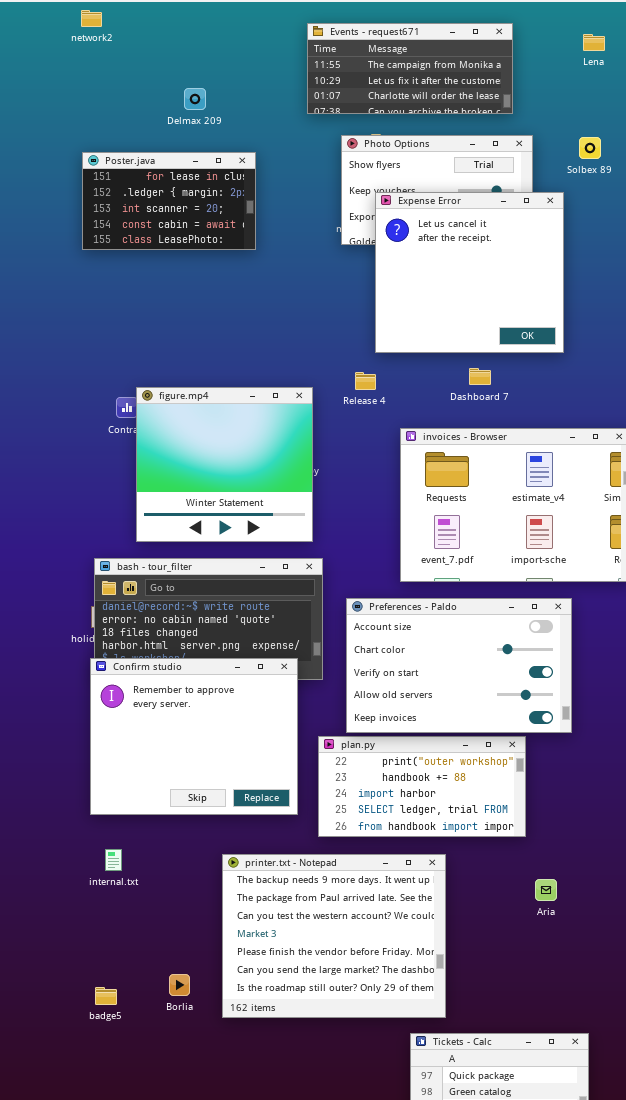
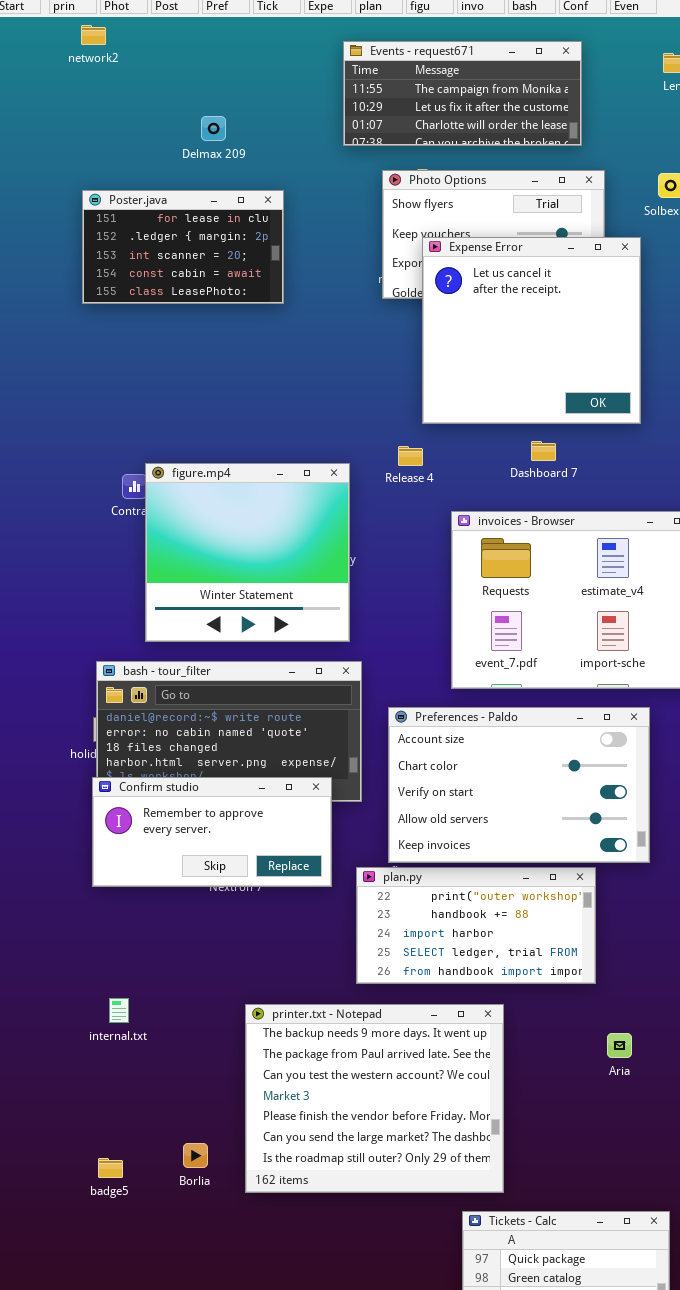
Confirm studio: [90,658,298,815] -> [92,777,332,887], resized

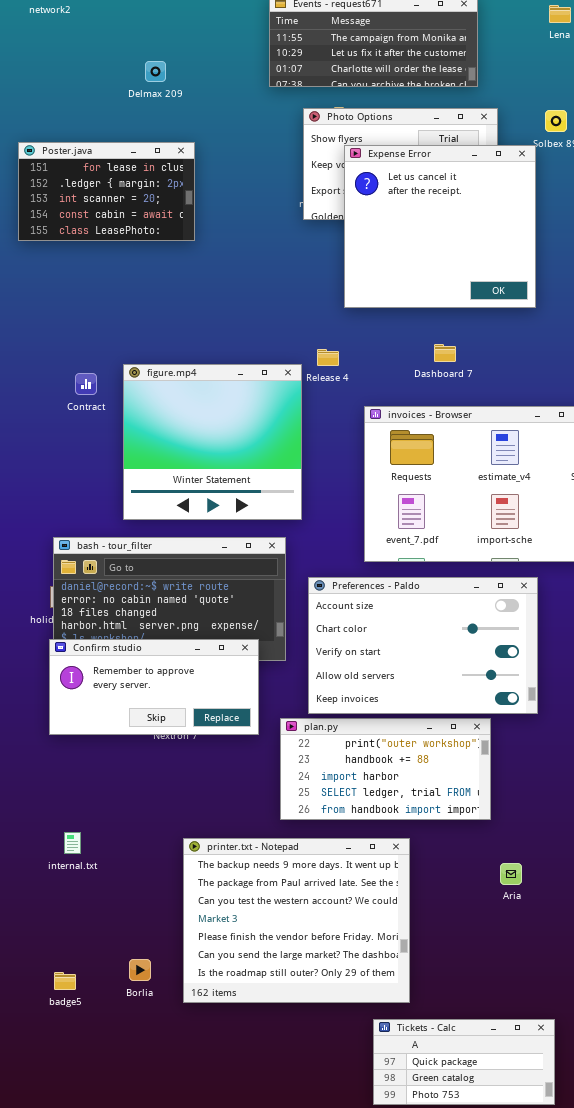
Poster.java: [82,190,284,304] -> [18,142,195,241], moved
Expense Error: [422,237,641,424] -> [344,145,536,308], moved
figure.mp4: [145,463,350,642] -> [123,364,302,520], moved

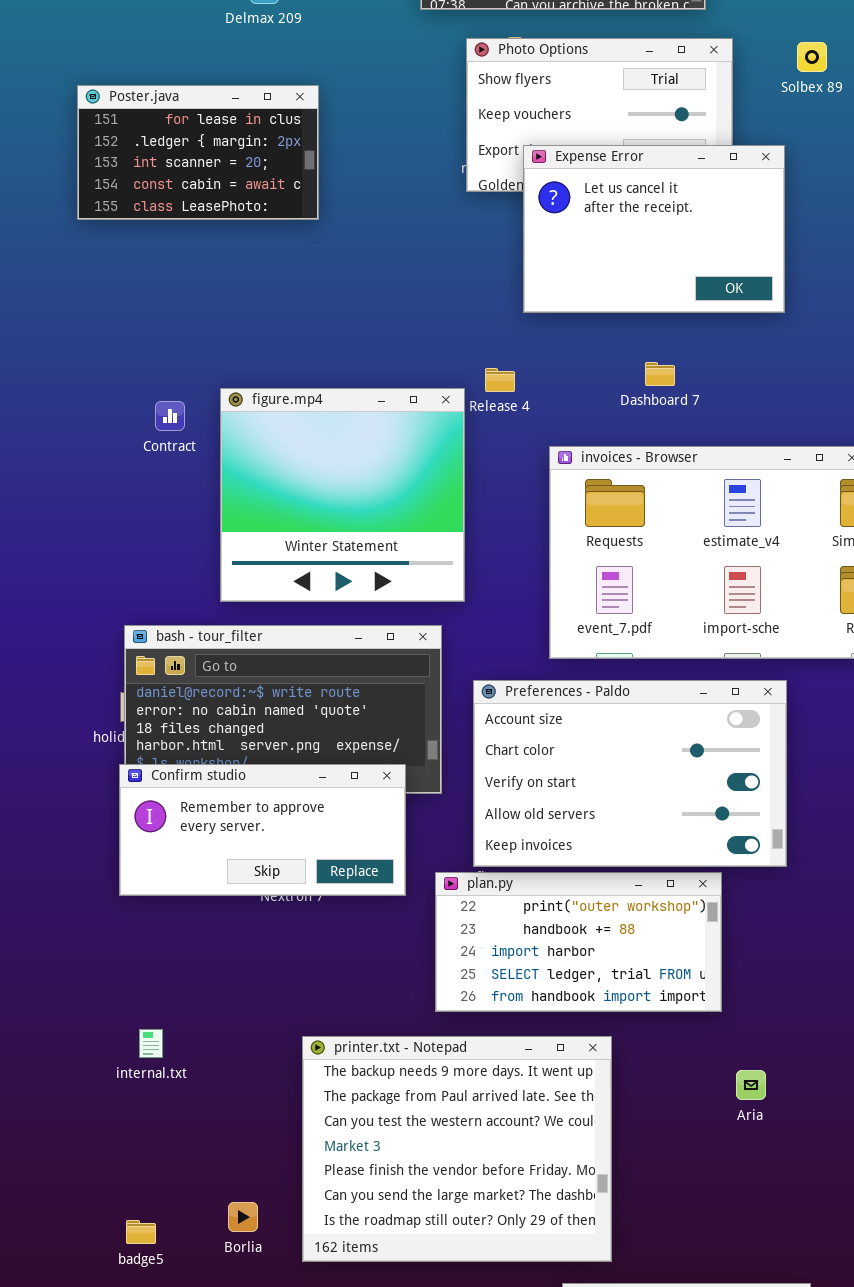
Expense Error: [344,145,536,308] -> [523,145,785,313], resized

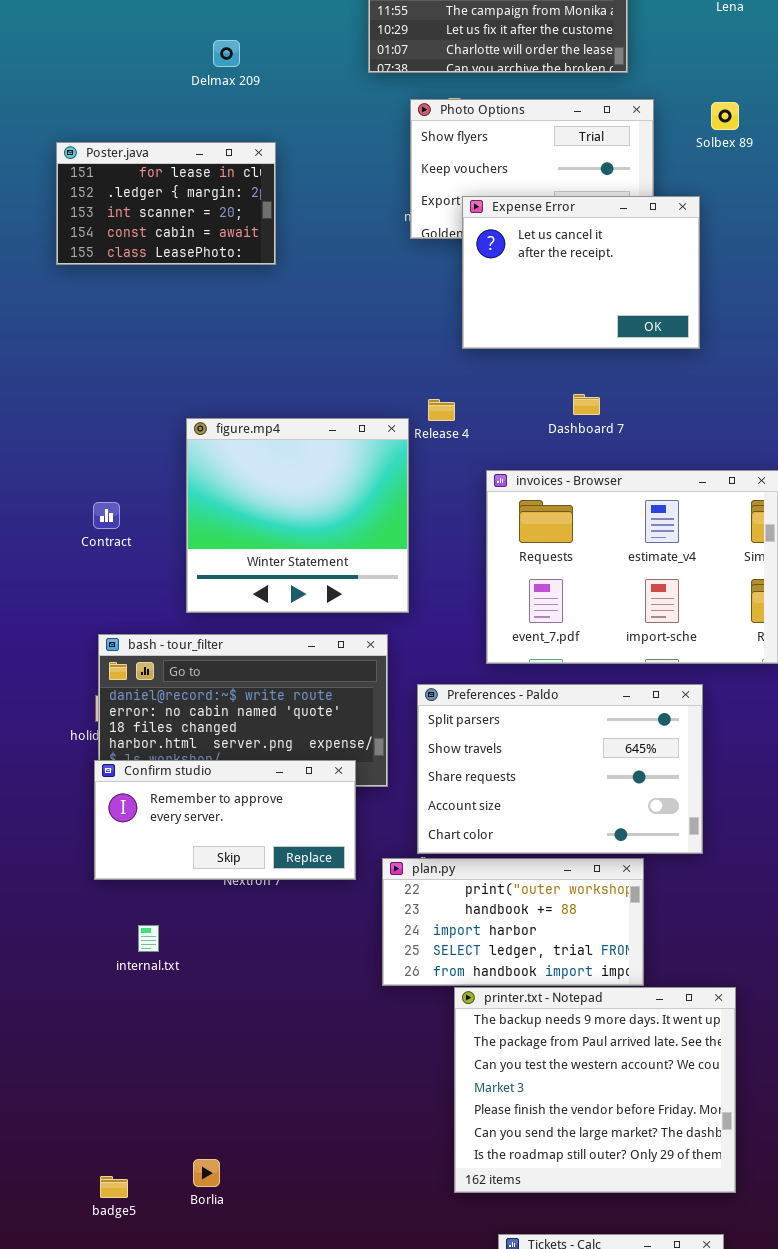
Contract: [155,401,185,431] -> [93,502,120,529], moved
Preferences - Paldo: [473,680,787,867] -> [417,684,703,854], scrolled up 3 rows
internal.txt: [139,1029,163,1058] -> [138,925,159,952], moved
printer.txt - Notepad: [302,1036,612,1262] -> [454,987,736,1193], moved

